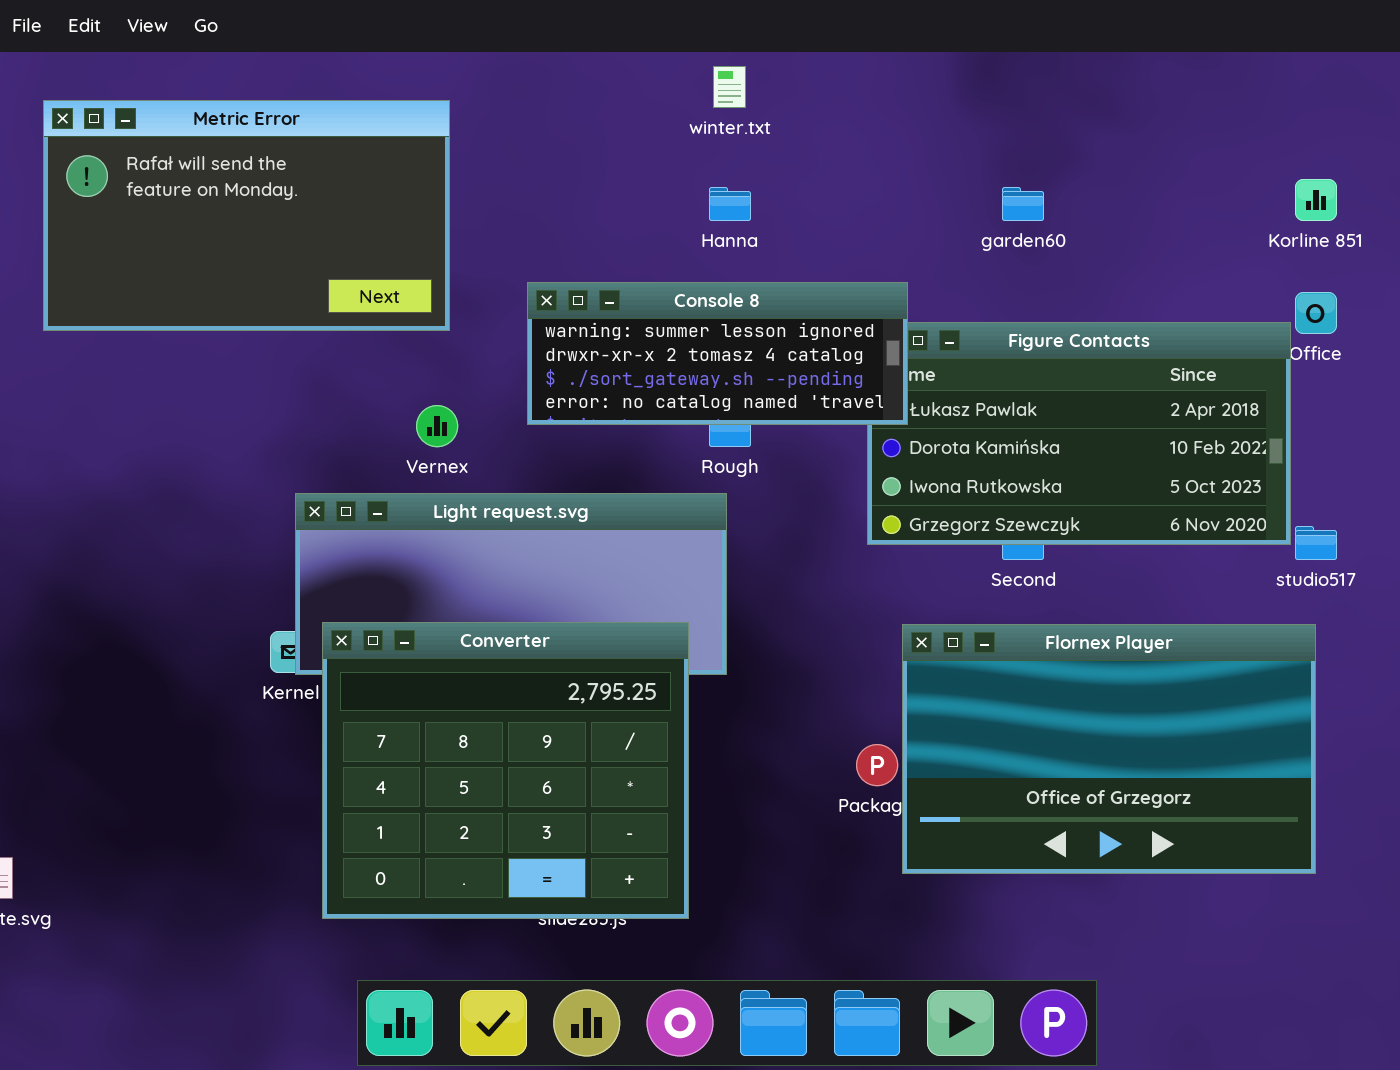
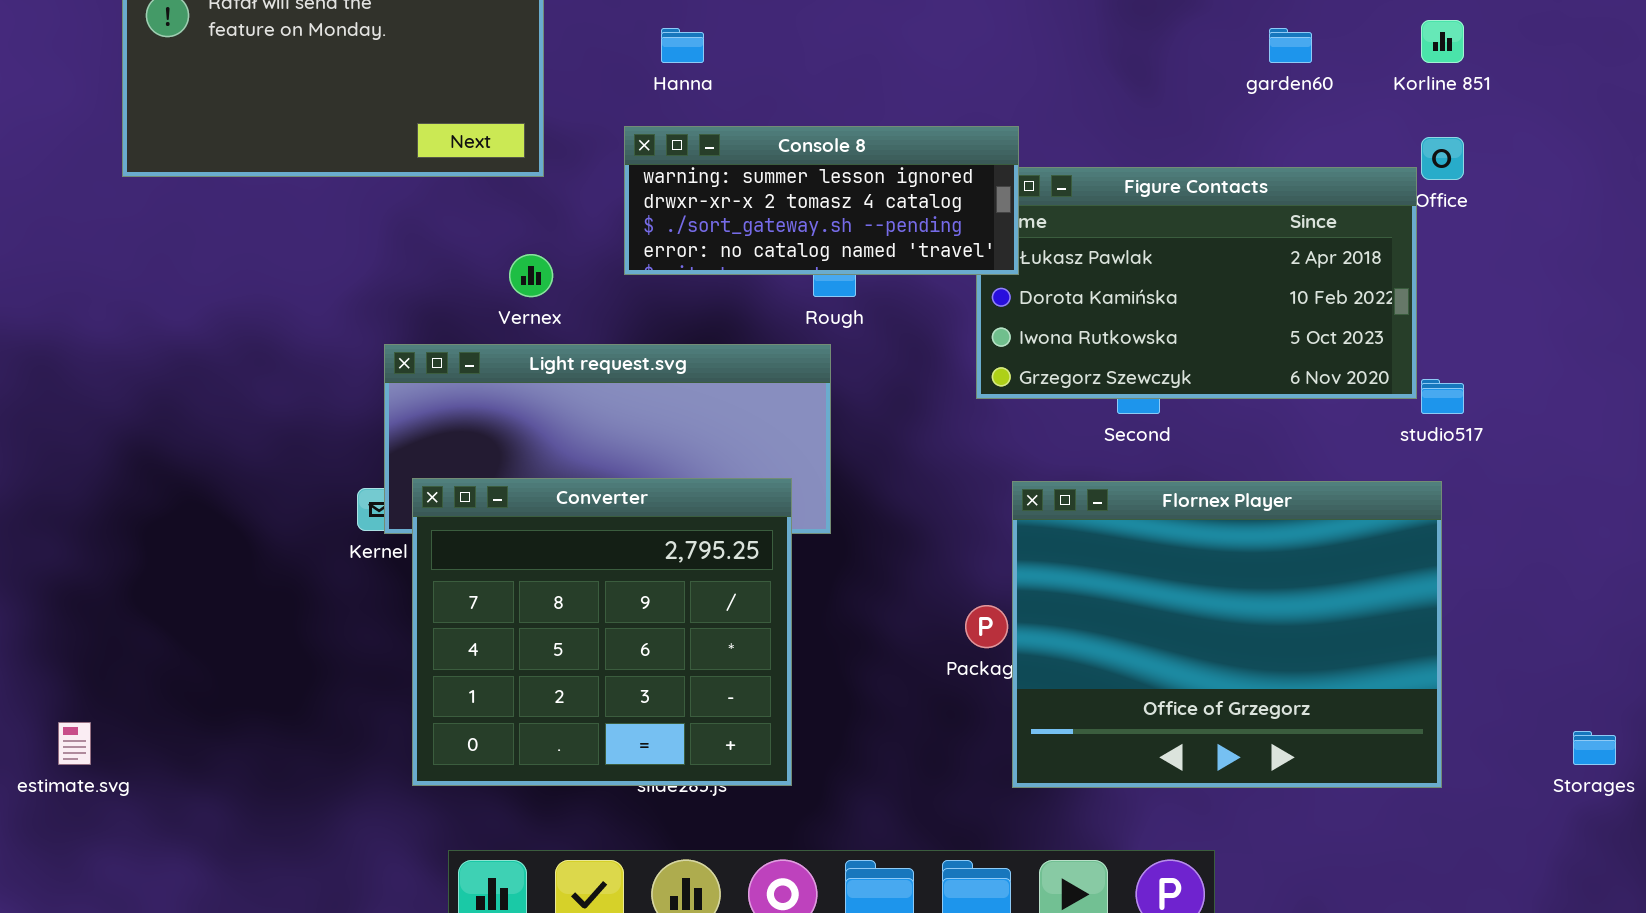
Hanna: [709,187,751,221] -> [661,28,704,63], moved
garden60: [1002,187,1044,221] -> [1269,28,1312,63], moved
Flornex Player: [902,624,1316,874] -> [1012,481,1442,788], resized

